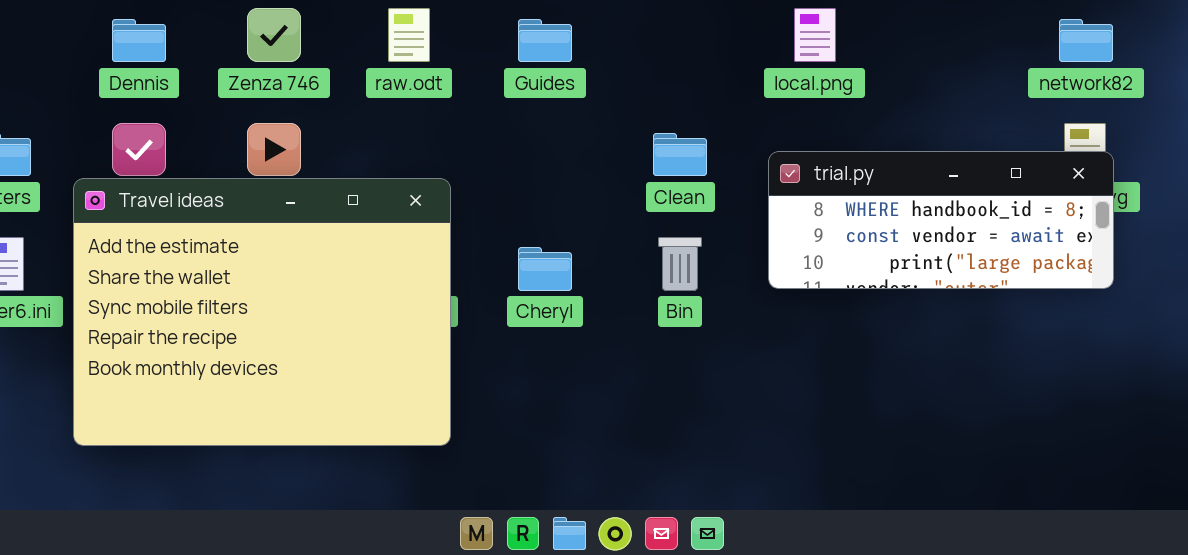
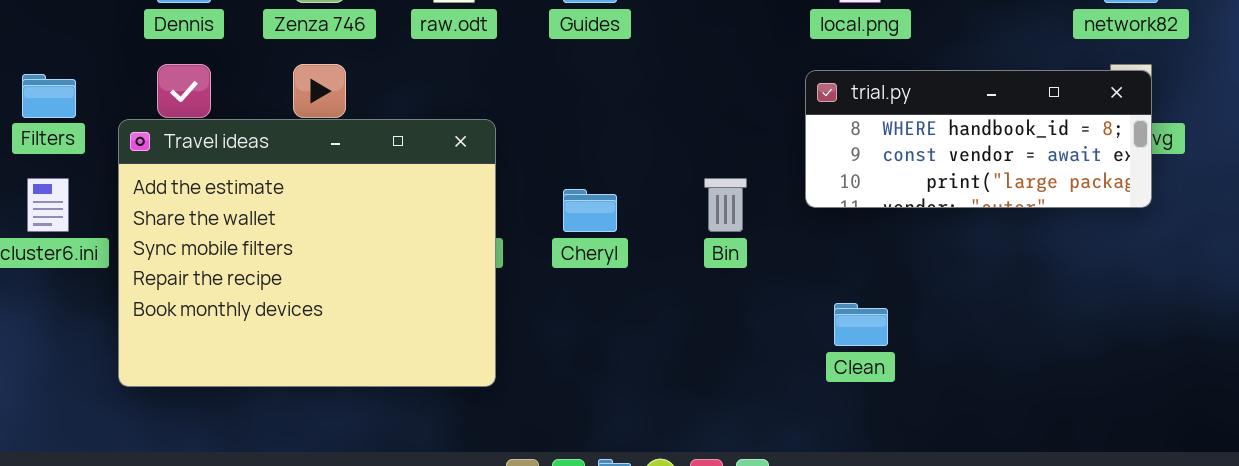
Clean: [653,133,707,176] -> [834,303,888,346], moved
trial.py: [768,151,1114,289] -> [805,70,1152,208], moved

